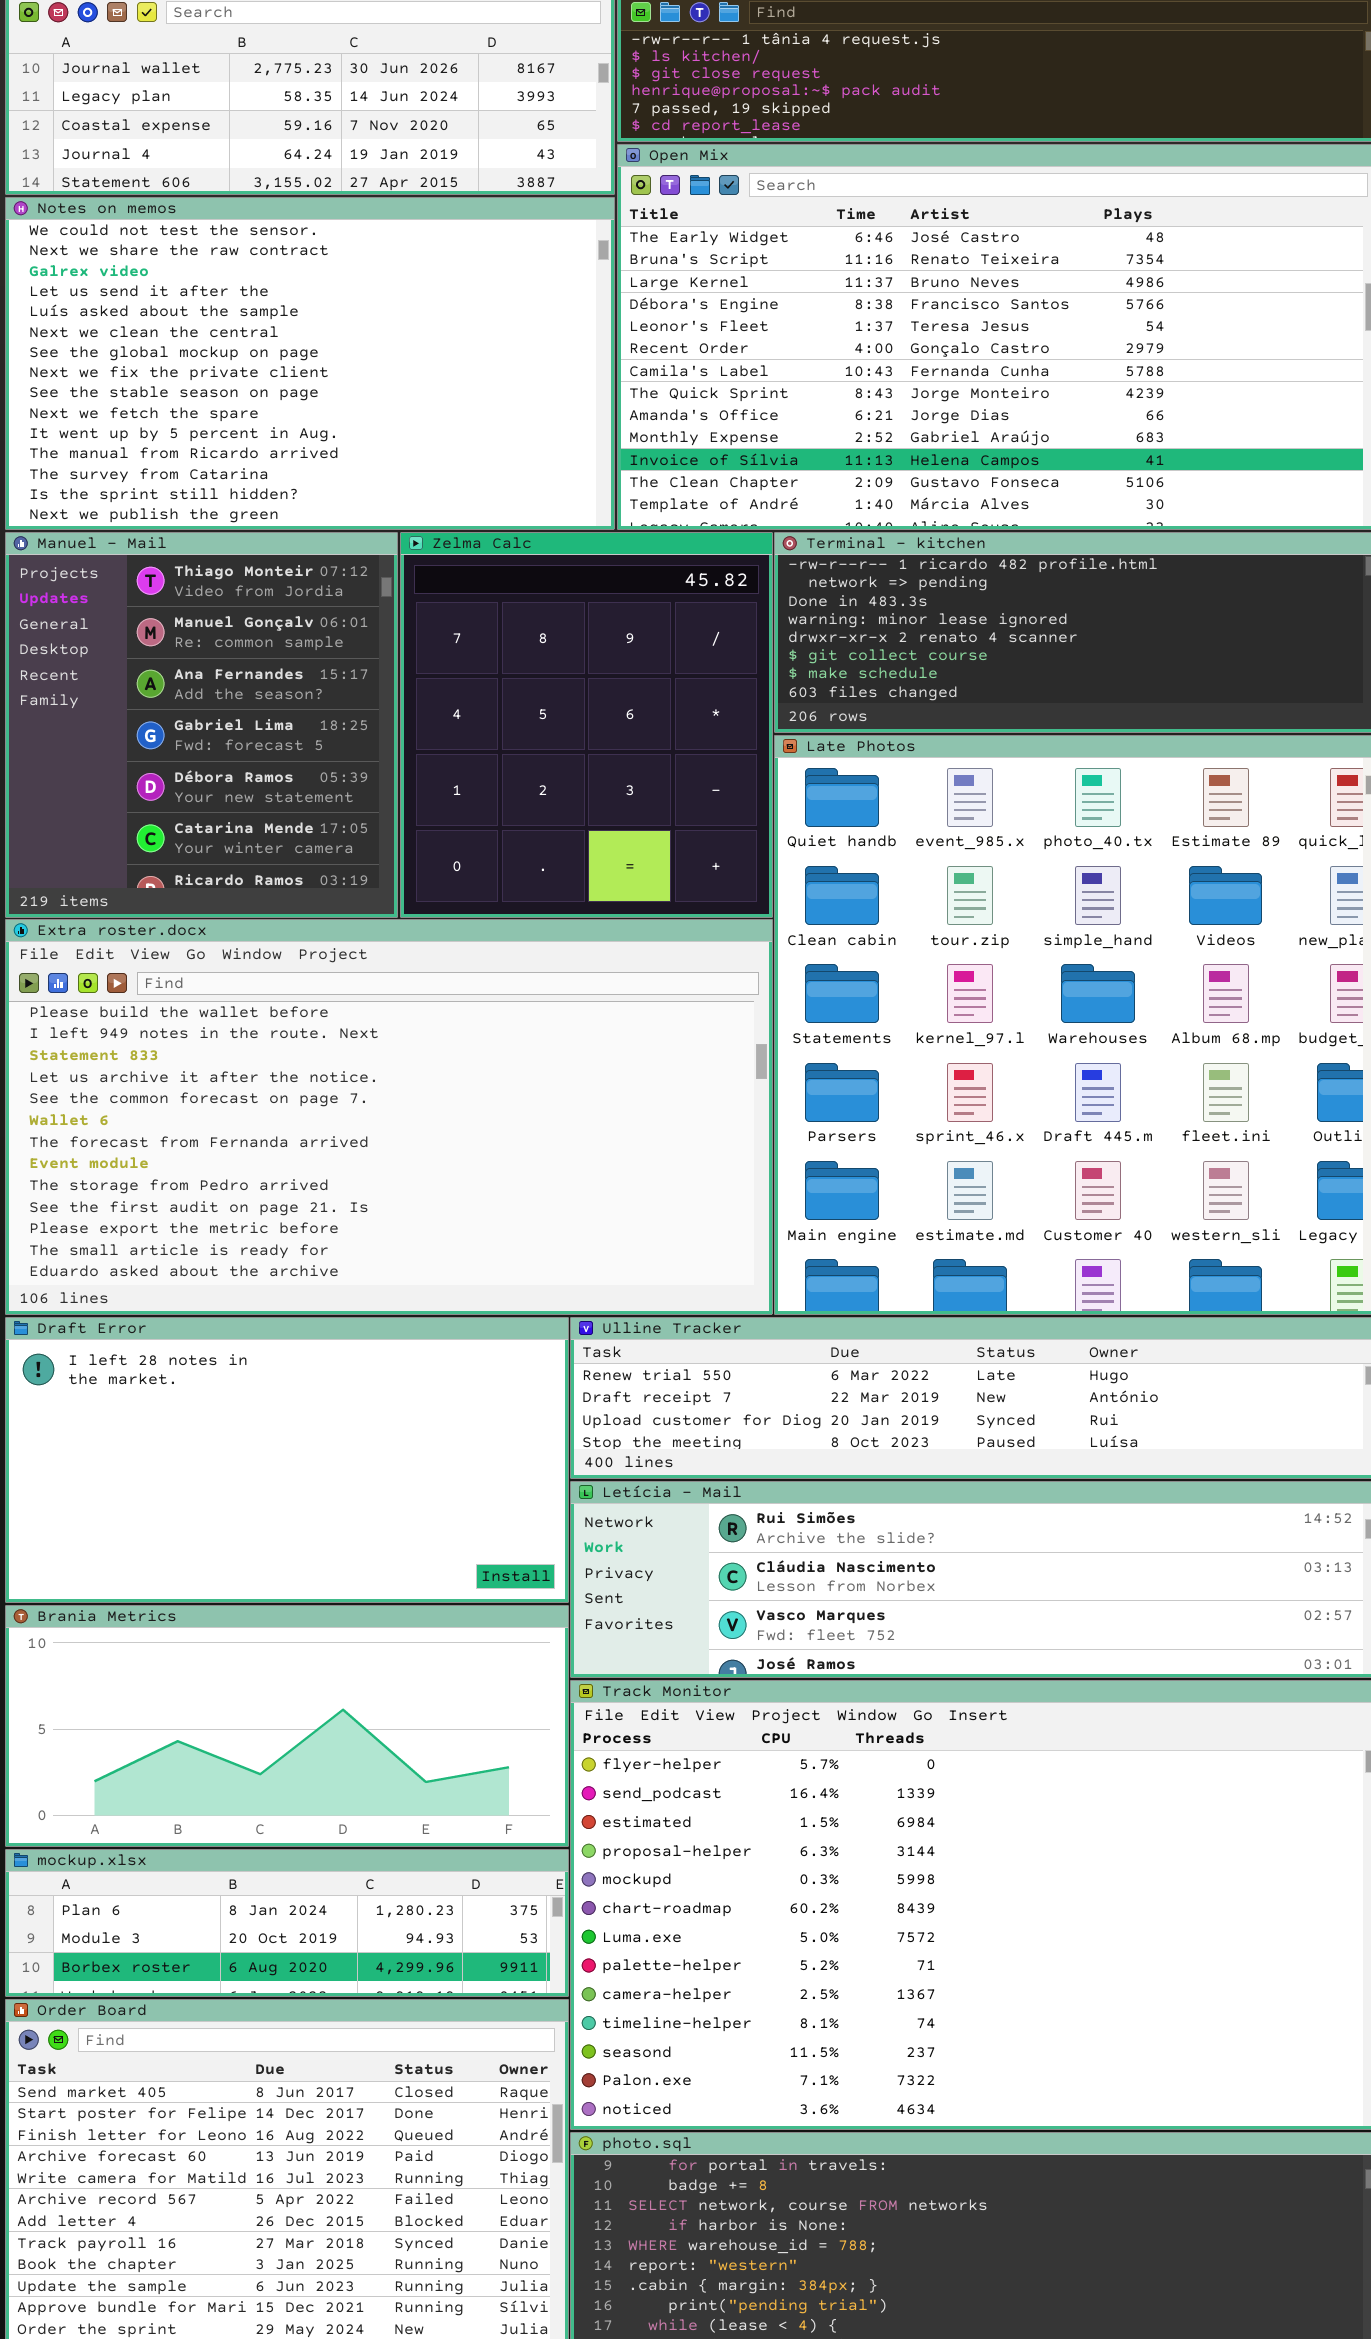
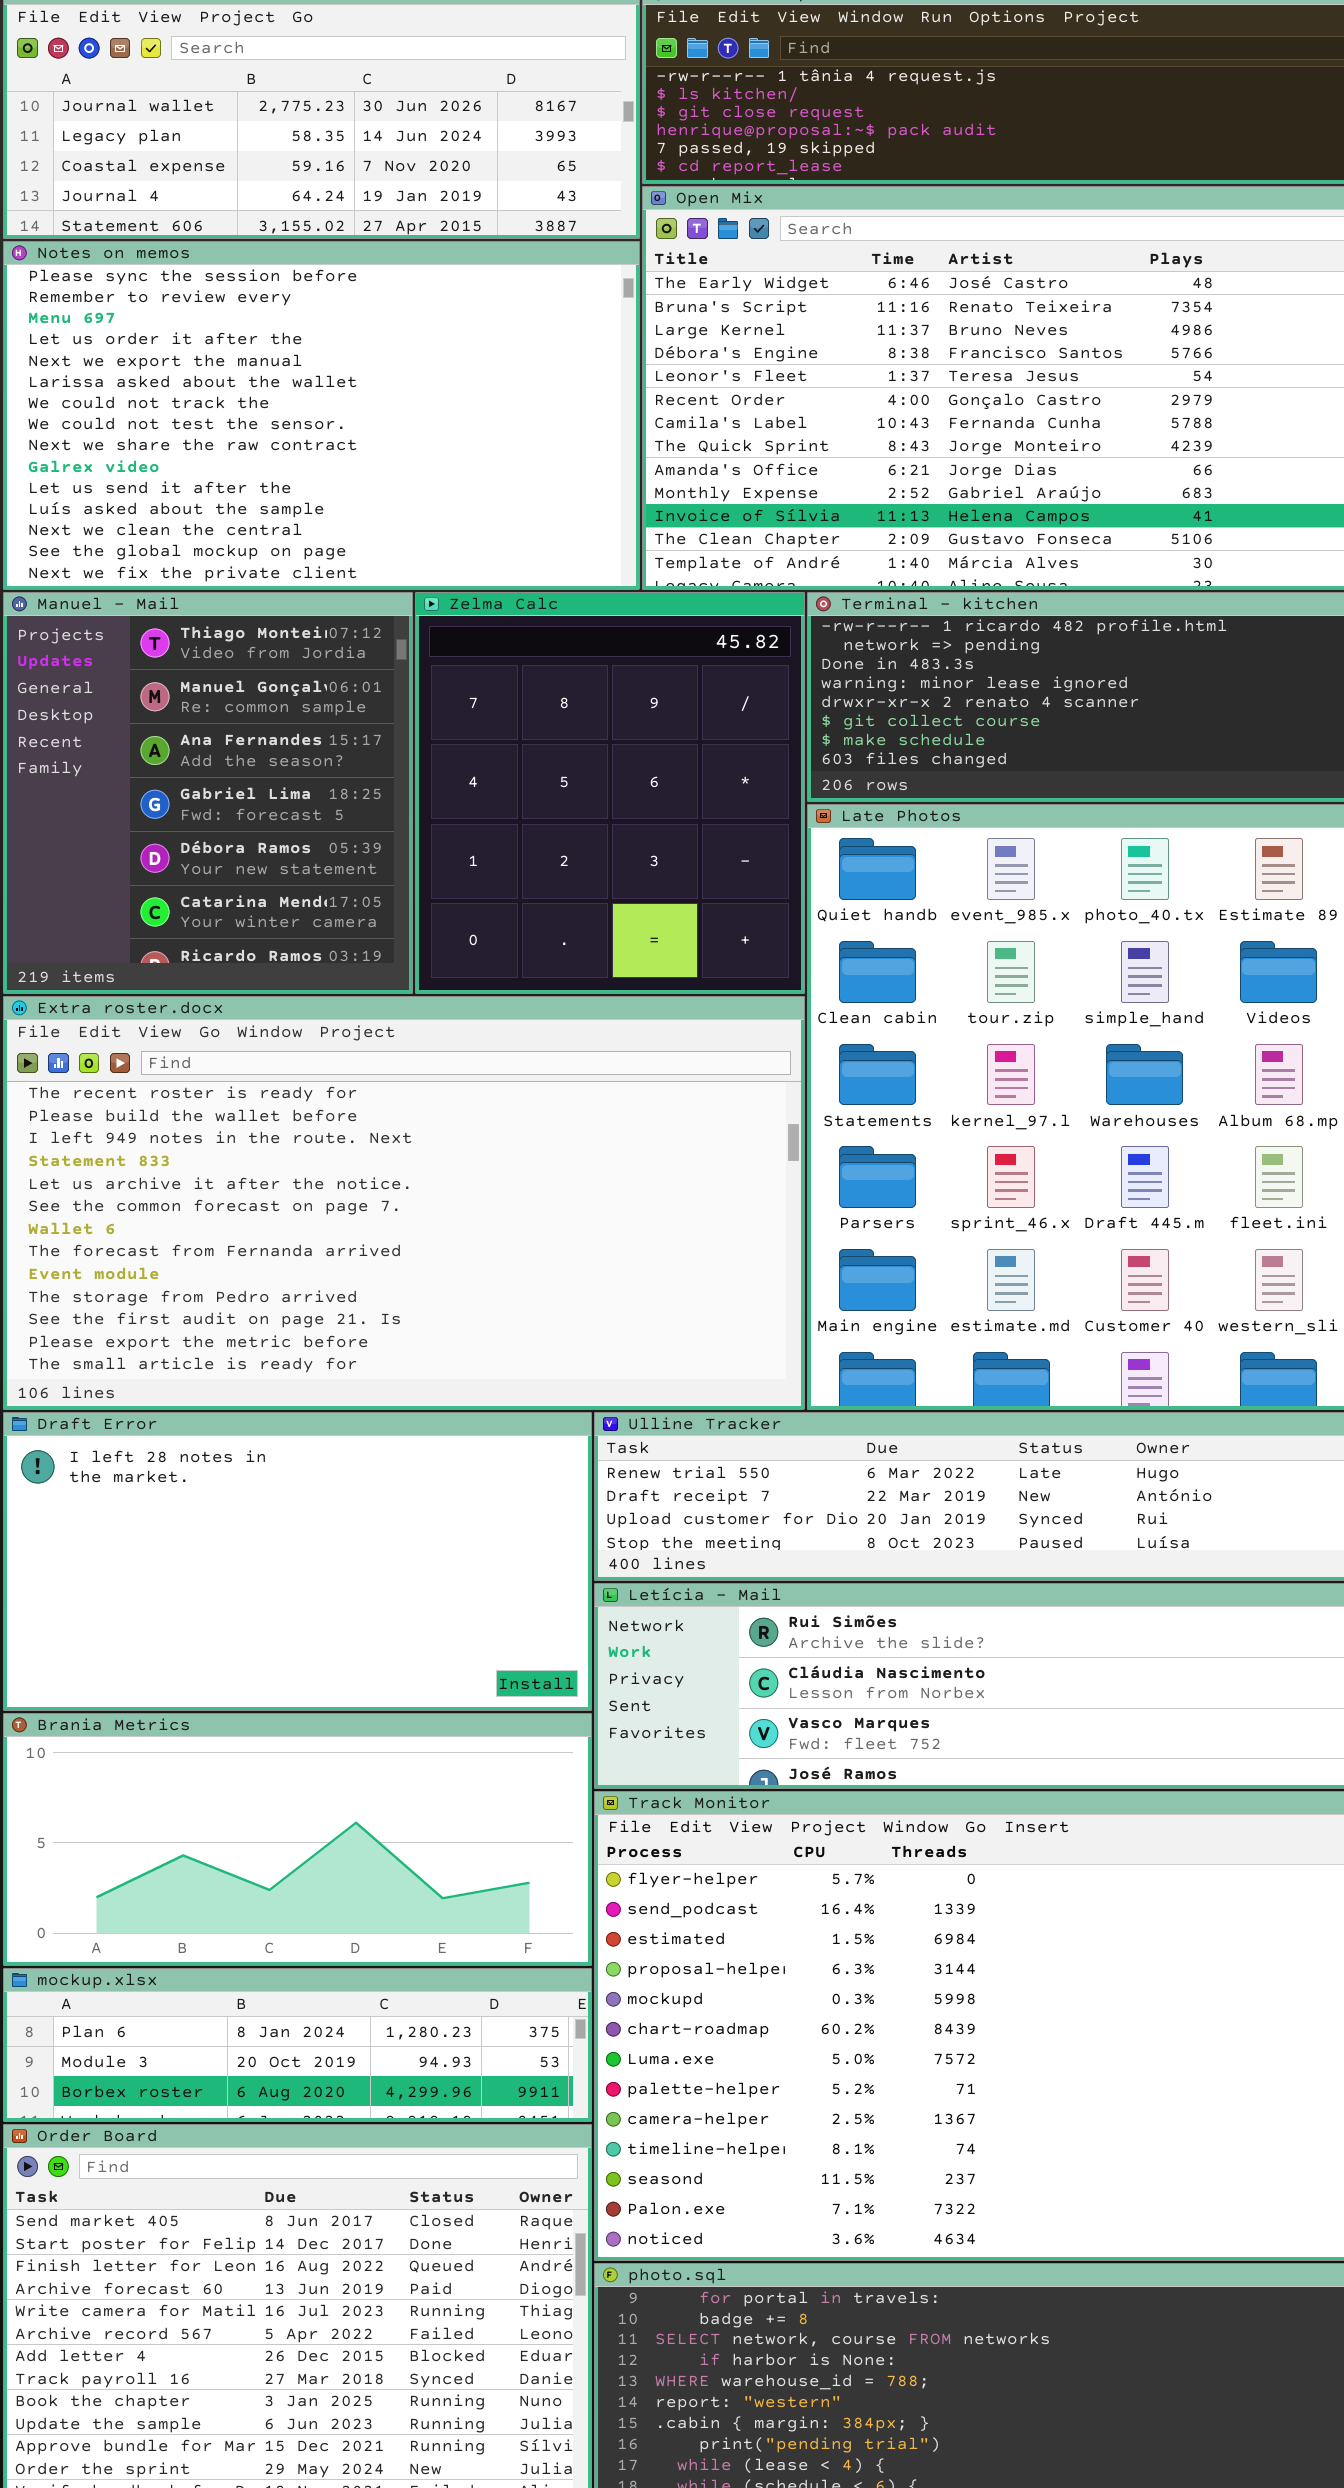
Notes on memos: [5,197,615,530] -> [3,241,640,590], scrolled up 7 rows
Extra roster.docx: [5,919,773,1315] -> [3,996,805,1410], scrolled up 1 row

